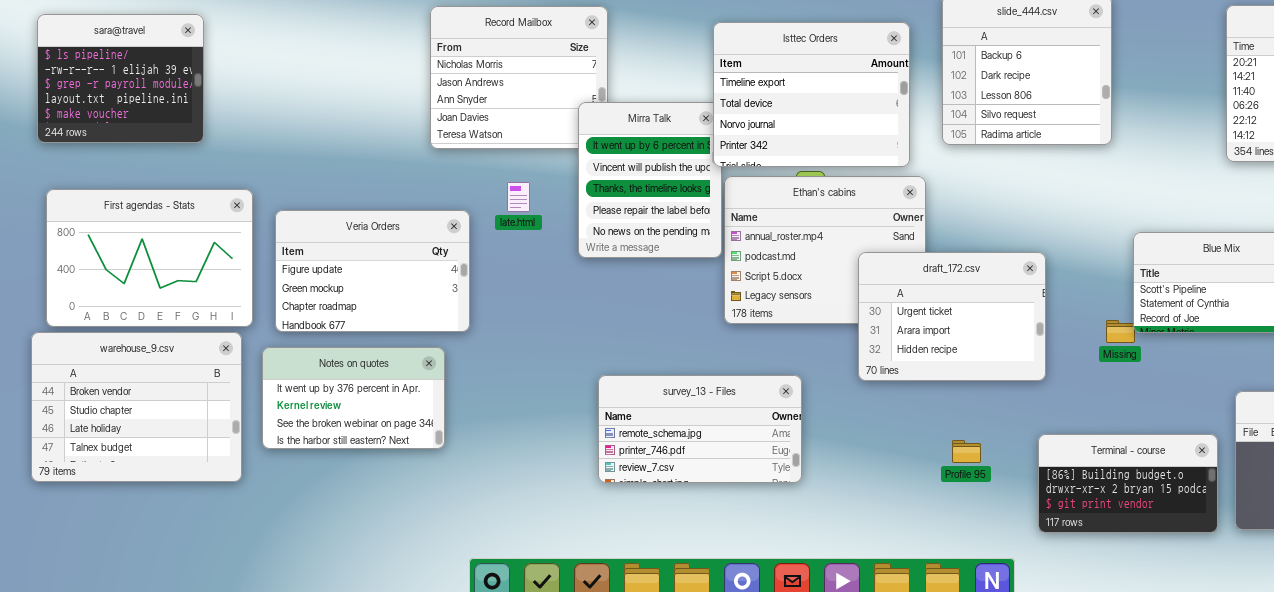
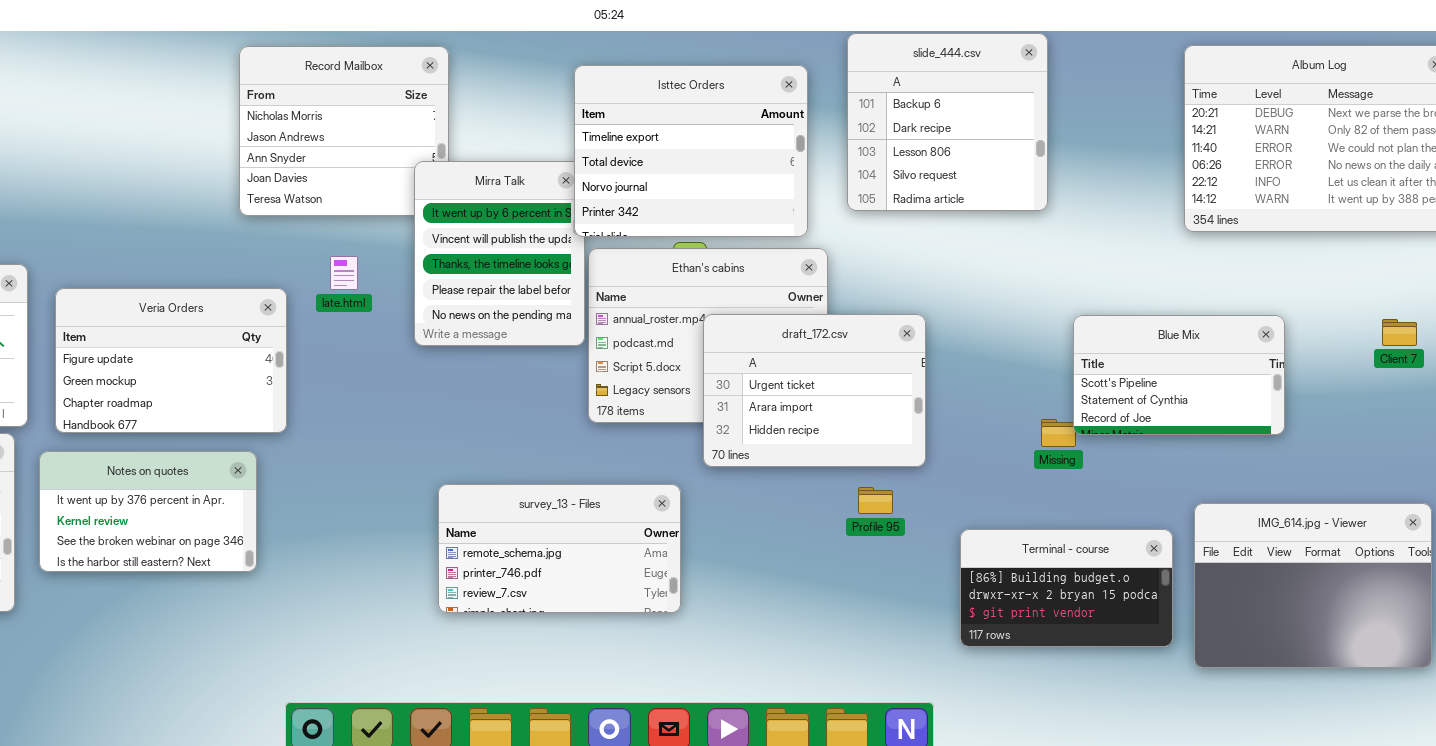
draft_172.csv: [858,252,1046,381] -> [703,314,926,467], moved
Terminal - course: [1038,434,1218,533] -> [960,529,1173,647], moved
Profile 95: [952,440,981,463] -> [858,487,893,514], moved

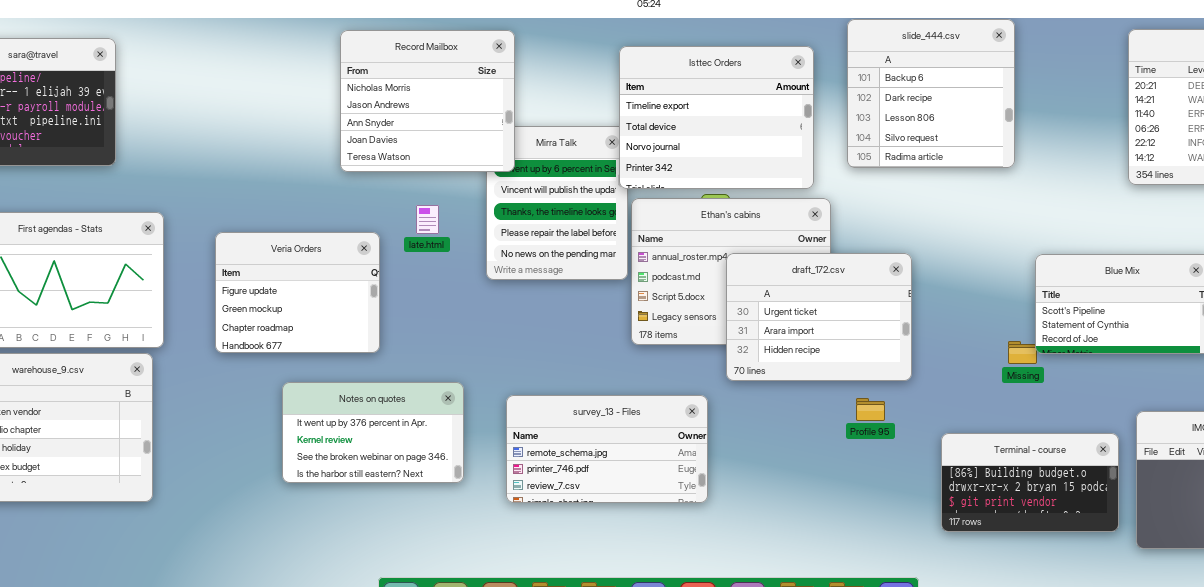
Record Mailbox: [239,46,449,216] -> [340,30,515,172], raised
Veria Orders: [55,288,287,433] -> [215,232,380,353], resized
Notes on quotes: [39,451,257,572] -> [282,382,464,483], moved

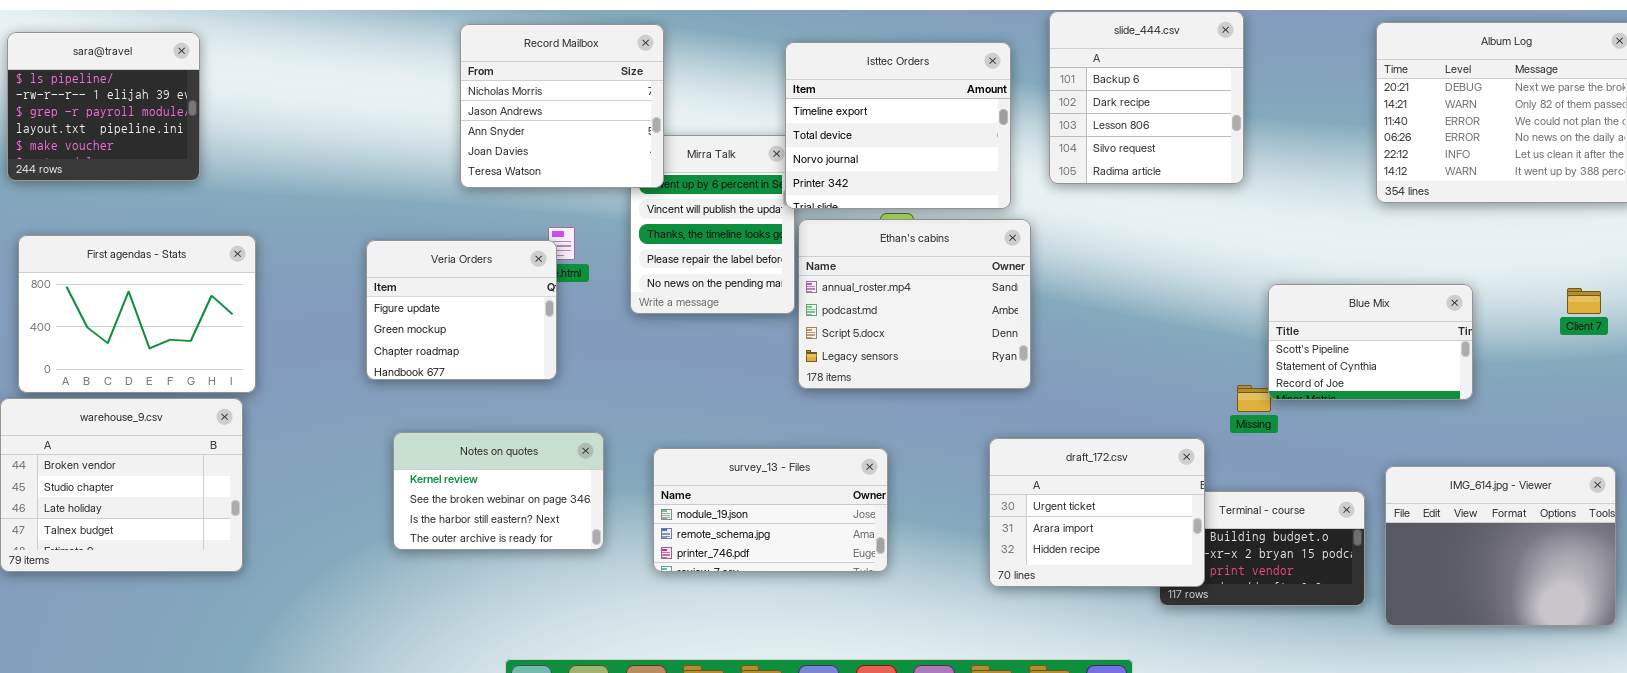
Veria Orders: [215,232,380,353] -> [366,240,557,380], moved
draft_172.csv: [726,253,912,381] -> [989,438,1205,587], moved
Notes on quotes: [282,382,464,483] -> [393,432,604,550], scrolled down 1 row
survey_13 - Files: [506,395,708,503] -> [653,448,888,572], scrolled up 1 row

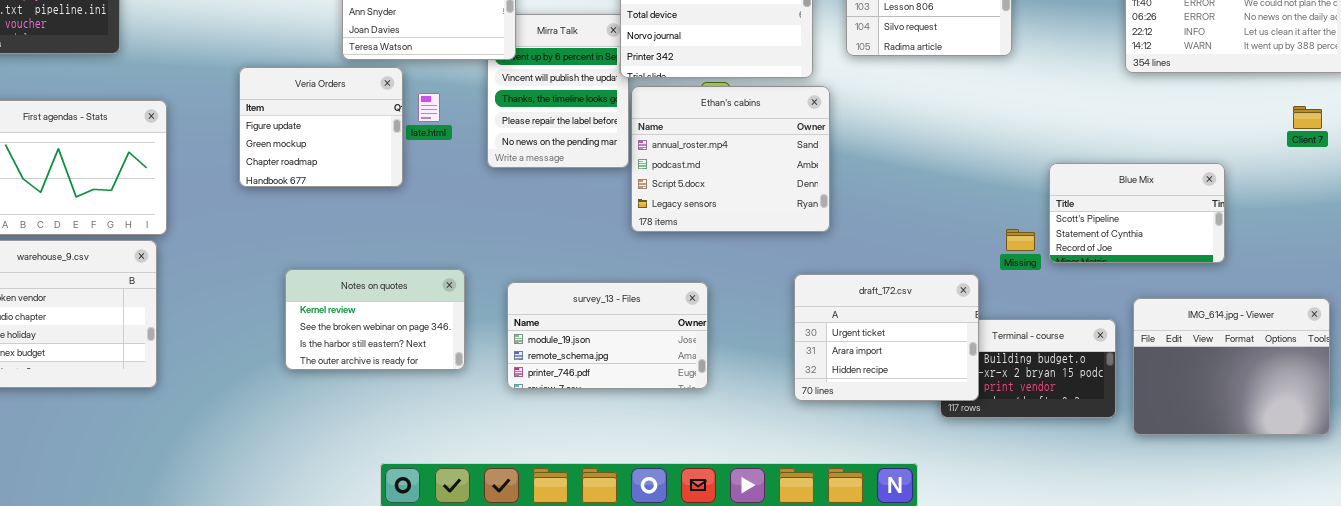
Veria Orders: [366,240,557,380] -> [239,67,403,187], moved
Blue Mix: [1268,284,1473,400] -> [1049,163,1225,263], moved
Client 7: [1567,288,1601,314] -> [1293,106,1322,129], moved

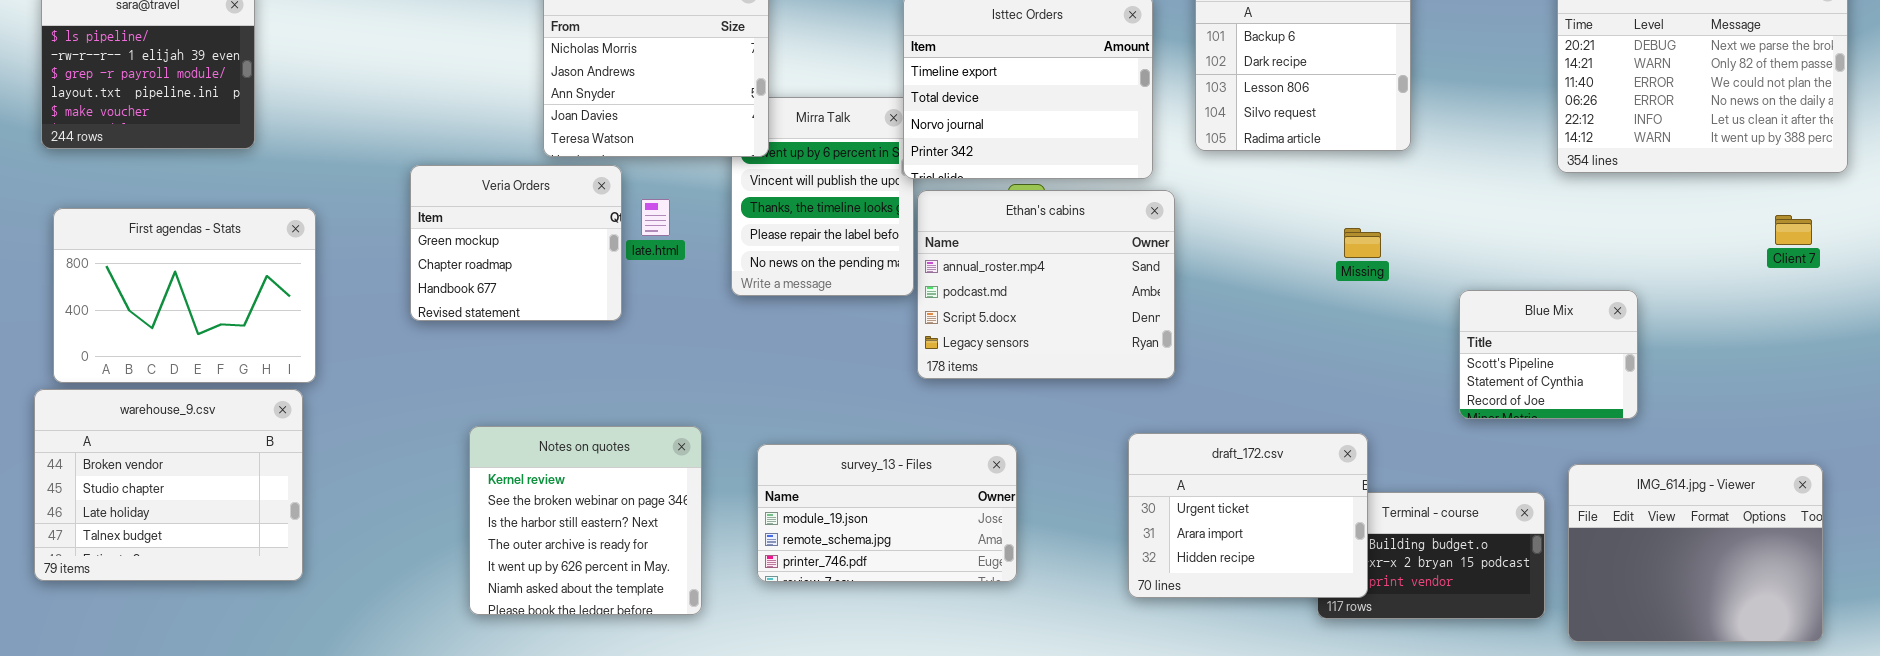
Veria Orders: [239,67,403,187] -> [410,165,622,321], scrolled down 1 row
Blue Mix: [1049,163,1225,263] -> [1459,290,1638,419], resized
Missing: [1006,229,1035,251] -> [1344,228,1381,258], moved
Notes on quotes: [285,269,465,370] -> [469,426,702,615], resized

